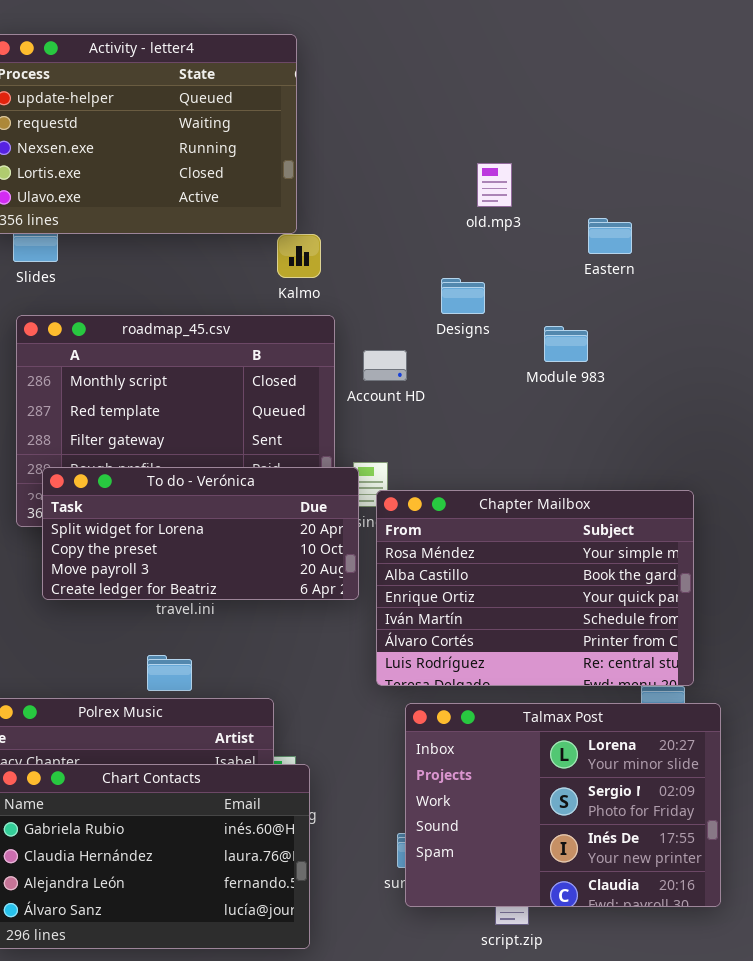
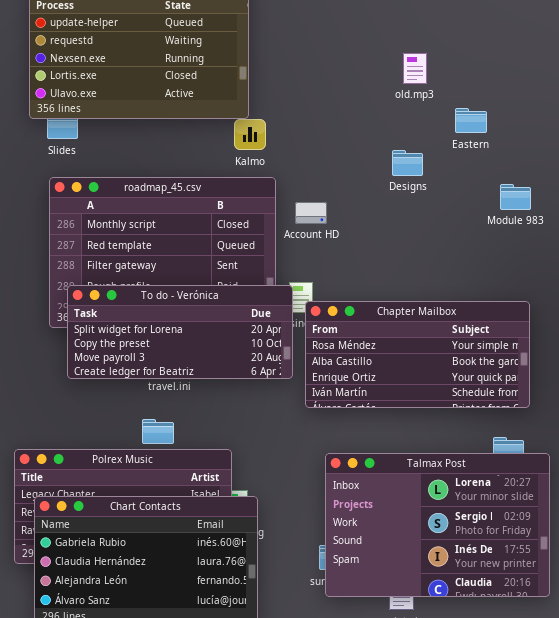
old.mp3: [477,163,512,207] -> [403,53,427,84], moved
Designs: [441,278,485,314] -> [392,150,423,176], moved
Module 983: [544,326,588,362] -> [500,184,531,210], moved
Chapter Mailbox: [376,490,694,686] -> [305,301,530,408], resized

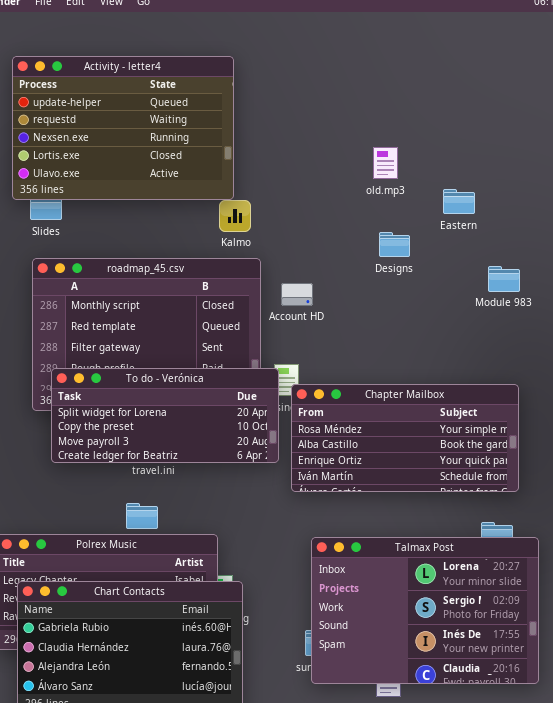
old.mp3: [403,53,427,84] -> [373,147,398,179], moved

